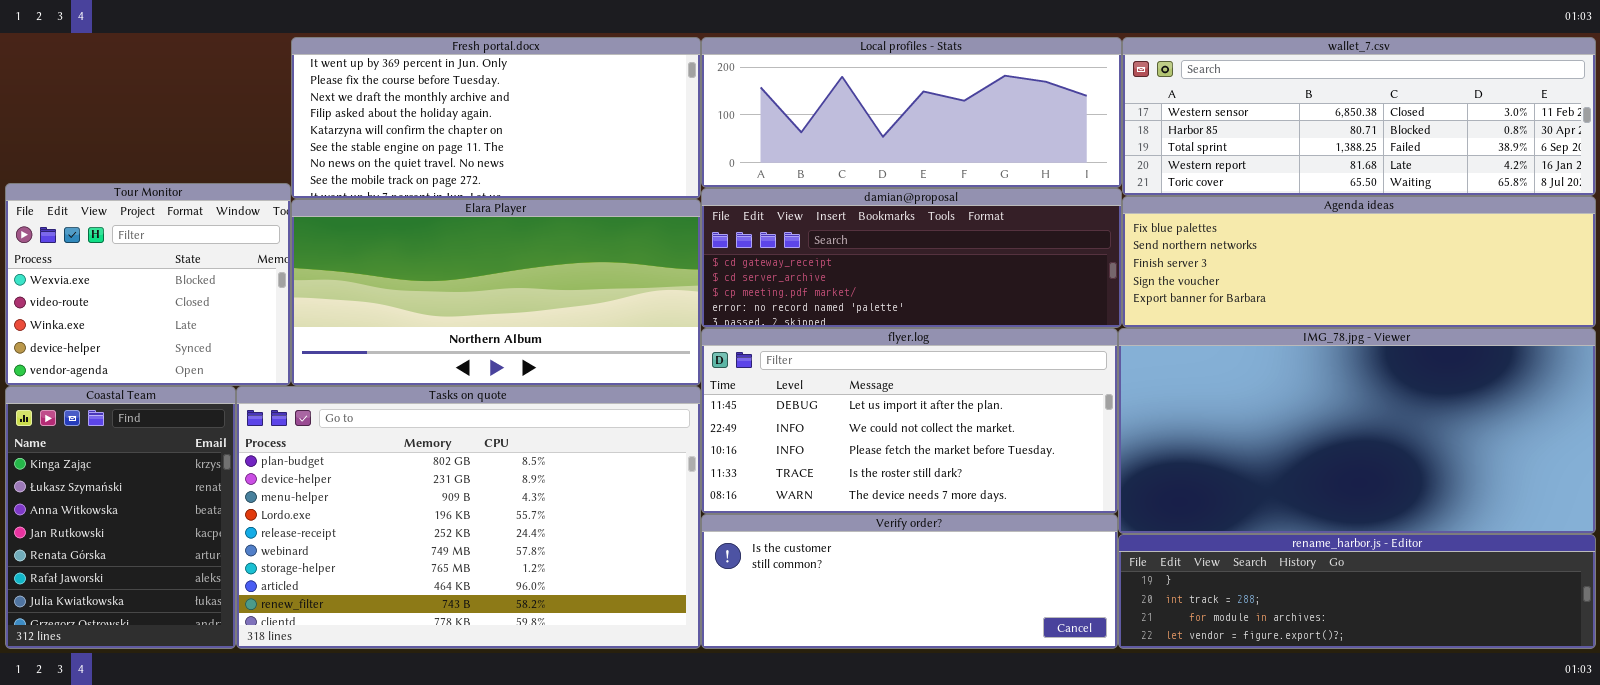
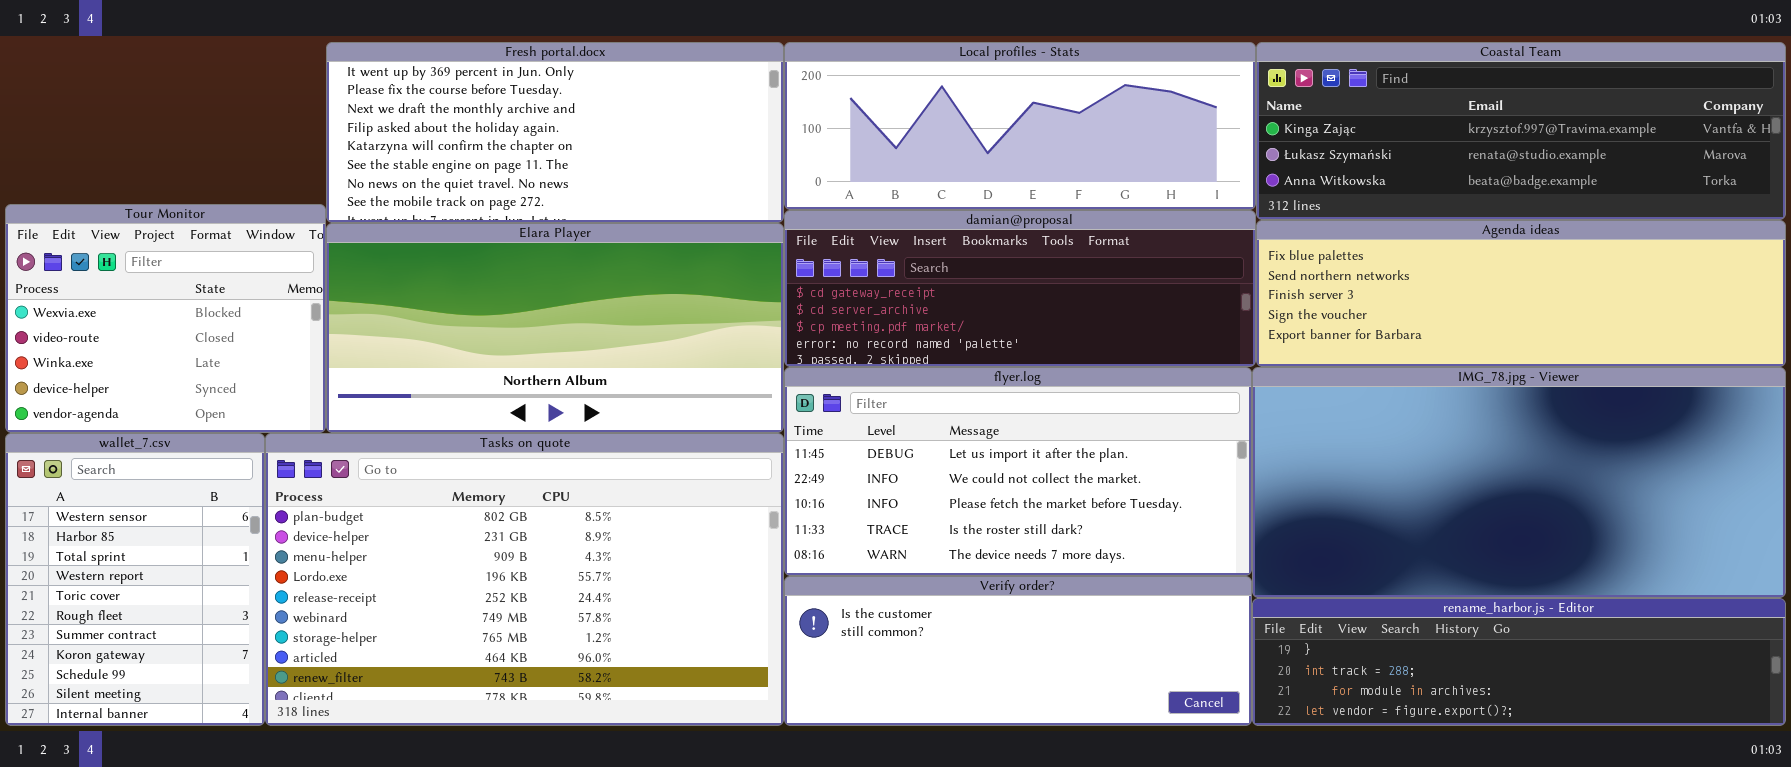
wallet_7.csv: [1122,37,1596,196] -> [5,433,265,726], moved, resized
Coastal Team: [5,386,236,649] -> [1256,42,1786,220], moved, resized

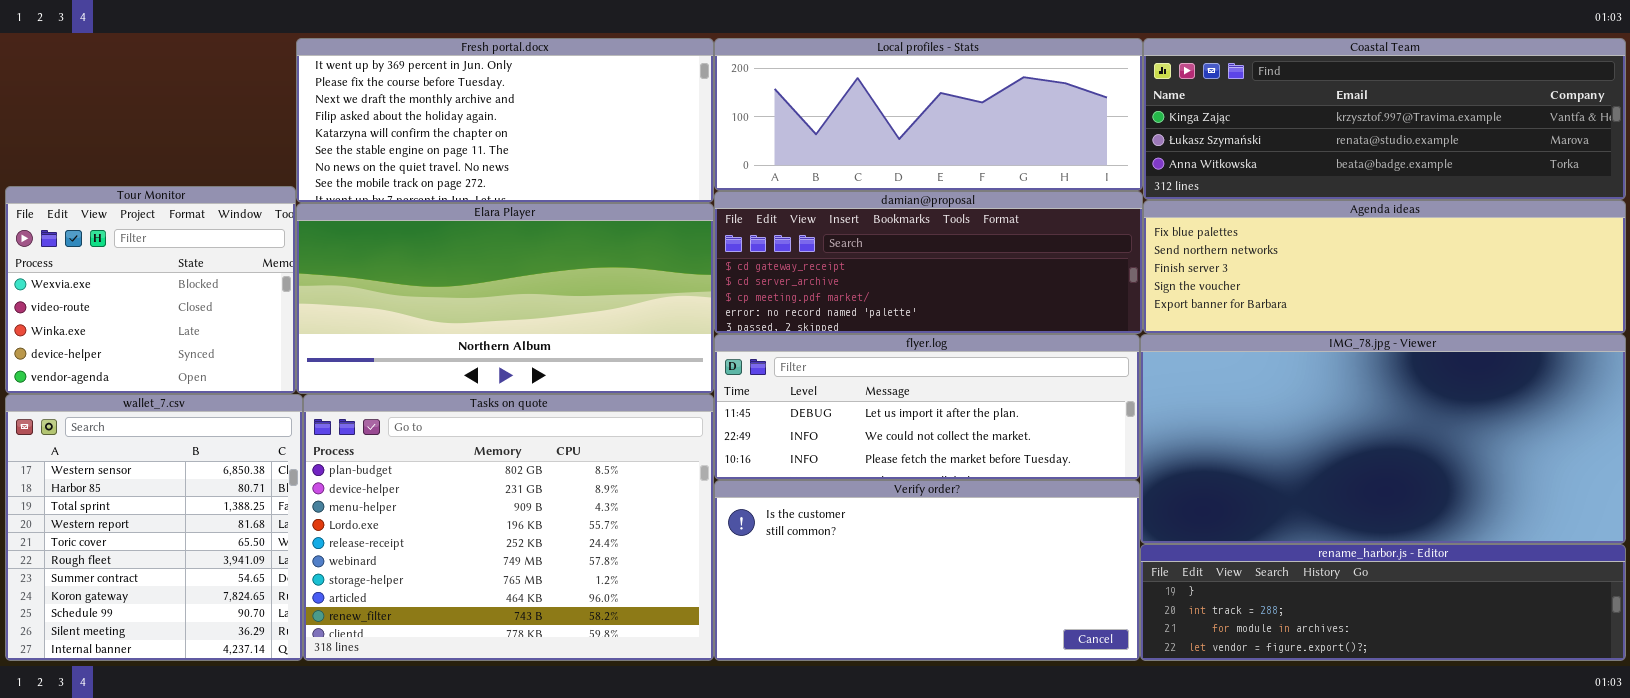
flyer.log: [784,367,1252,576] -> [714,334,1140,480], resized
wallet_7.csv: [5,433,265,726] -> [5,394,303,661], resized
Tasks on quote: [265,433,784,726] -> [303,394,714,661], resized
Verify order?: [784,576,1252,726] -> [714,480,1140,661], resized

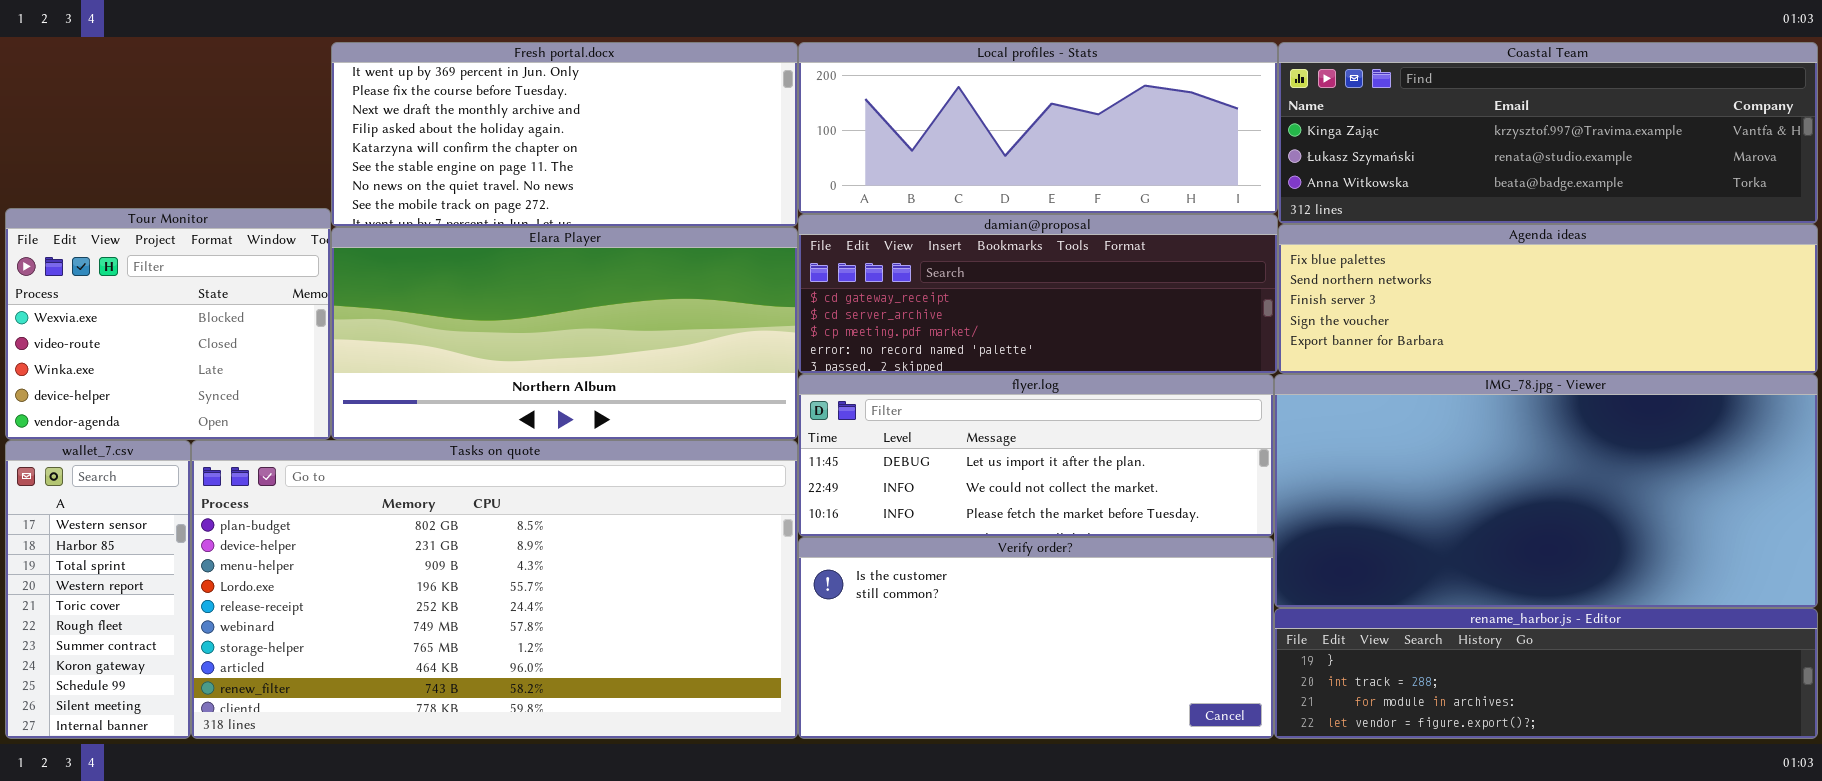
wallet_7.csv: [5,394,303,661] -> [5,440,191,739], resized
Tasks on quote: [303,394,714,661] -> [191,440,798,739], resized

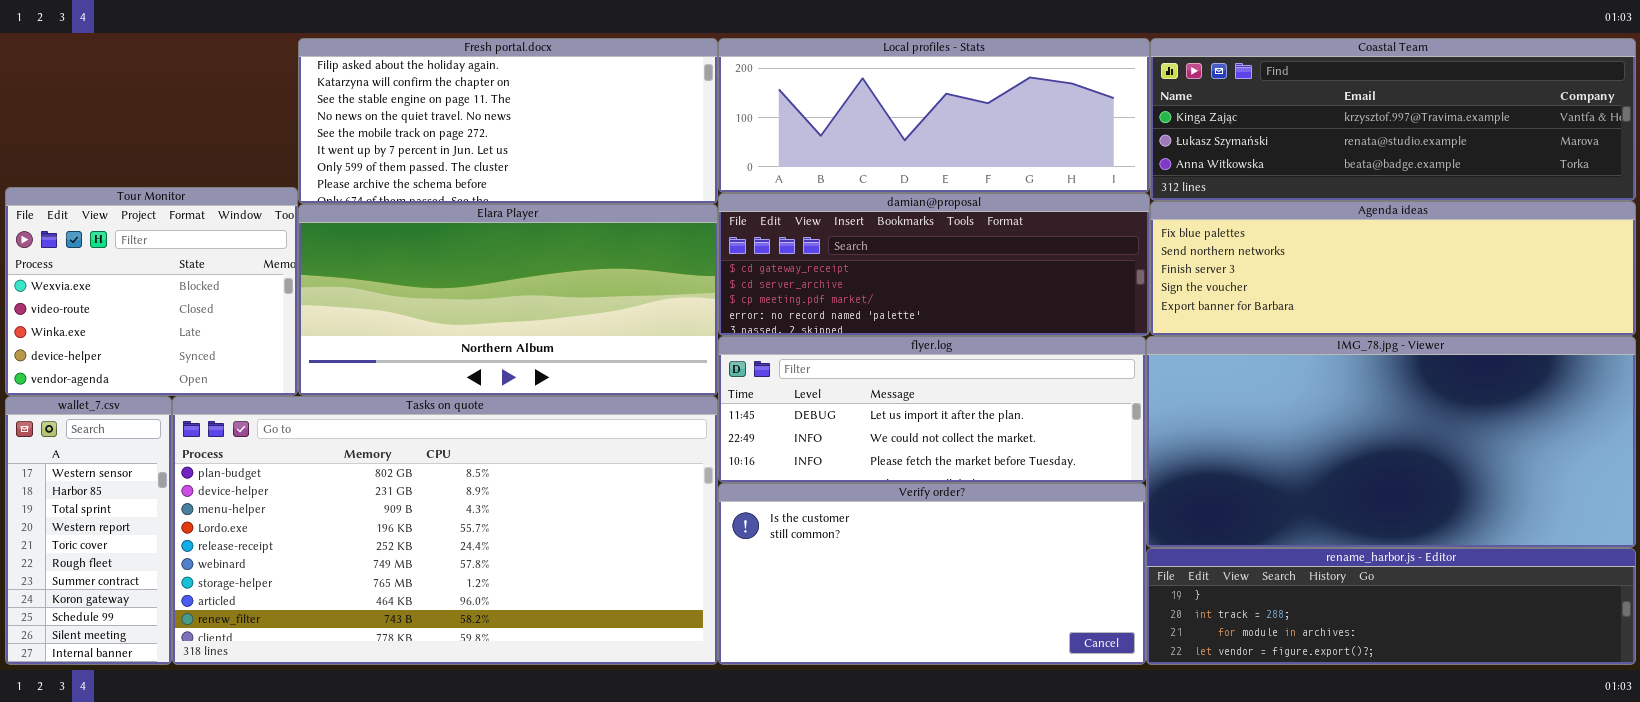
Fresh portal.docx: [331,42,798,227] -> [298,38,718,204], scrolled down 3 rows

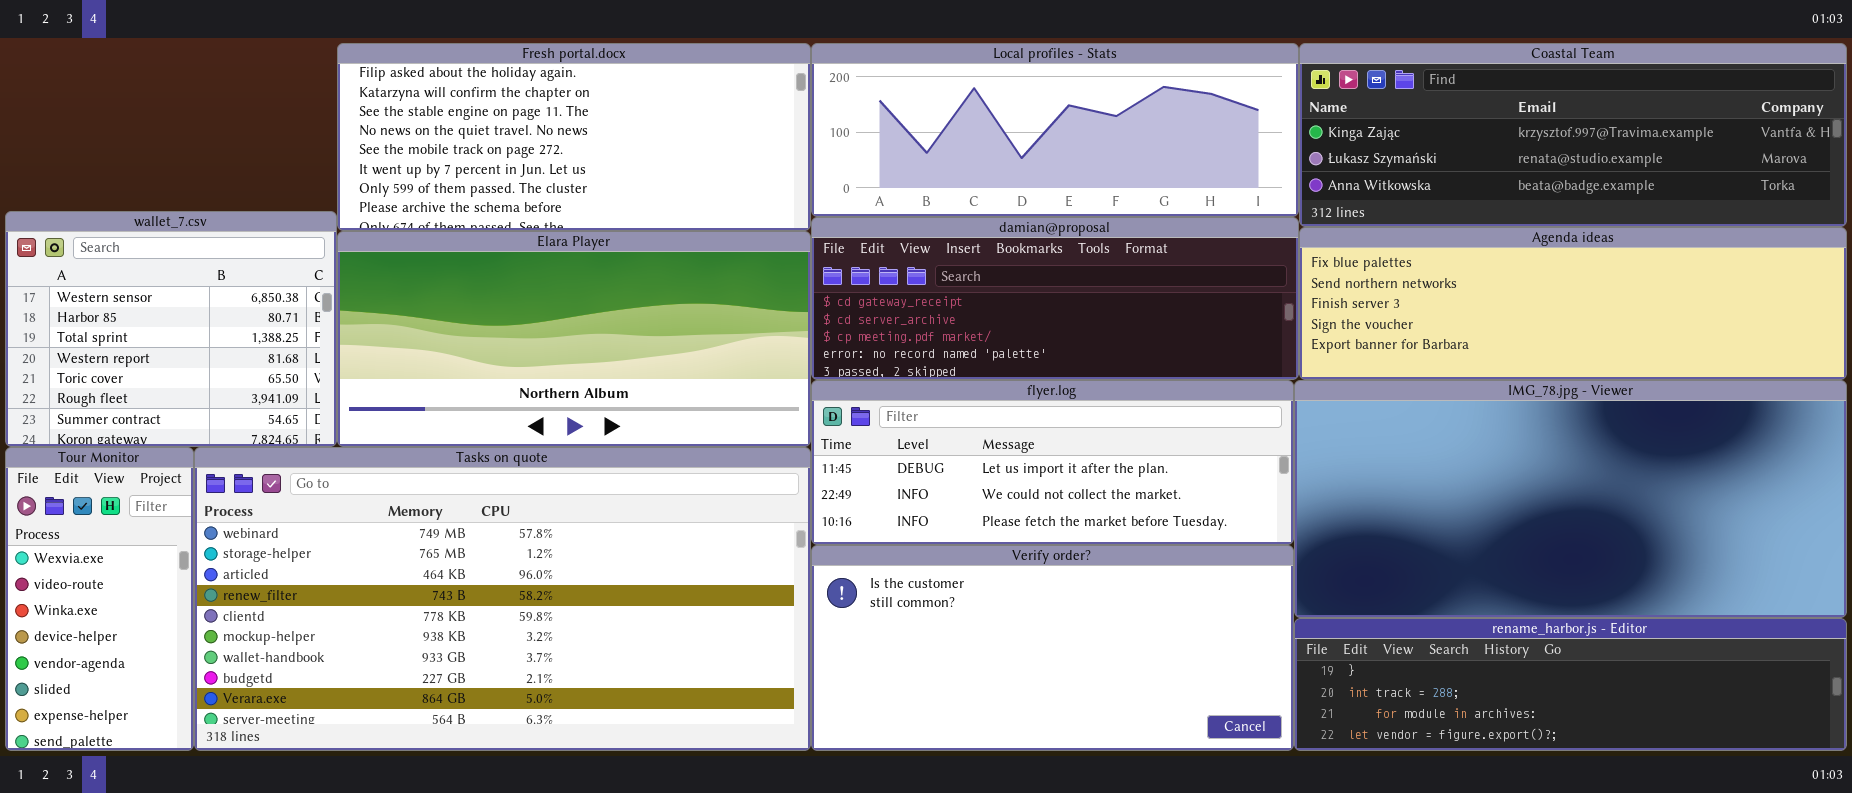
Tour Monitor: [5,187,298,396] -> [5,447,194,751], moved, resized
wallet_7.csv: [5,396,172,665] -> [5,211,337,447], moved, resized
Tasks on quote: [172,396,718,665] -> [194,447,811,751], scrolled down 5 rows

